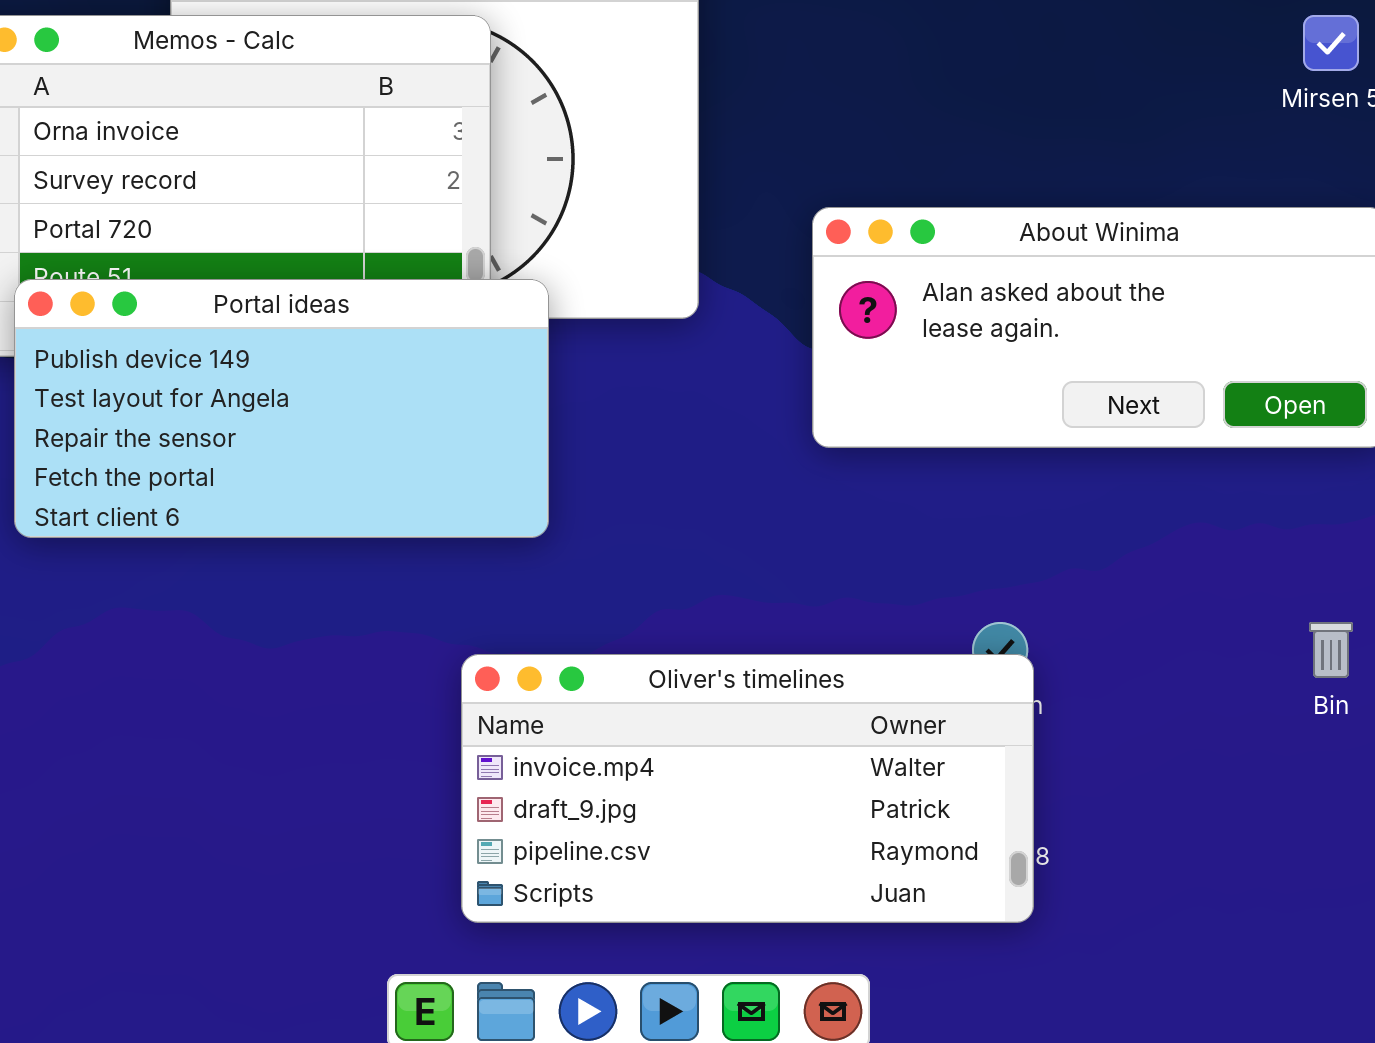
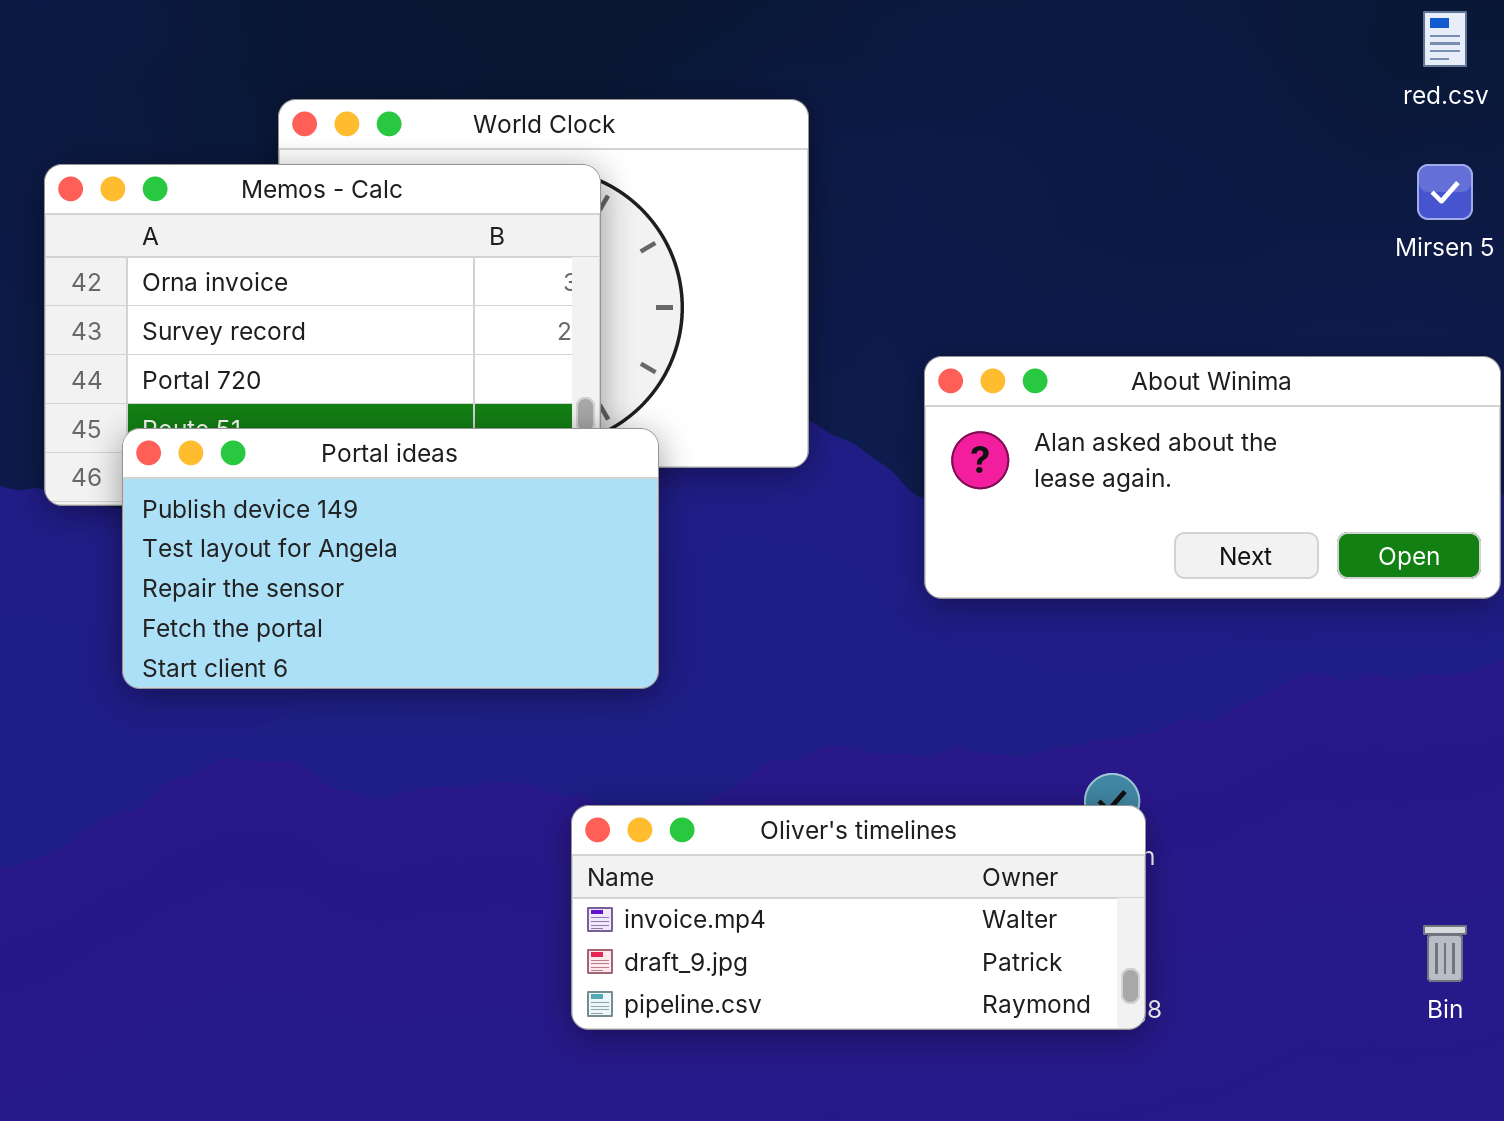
Bin: [1309,622,1353,678] -> [1423,925,1467,982], moved
Oliver's timelines: [461,654,1034,923] -> [571,805,1146,1030], resized

